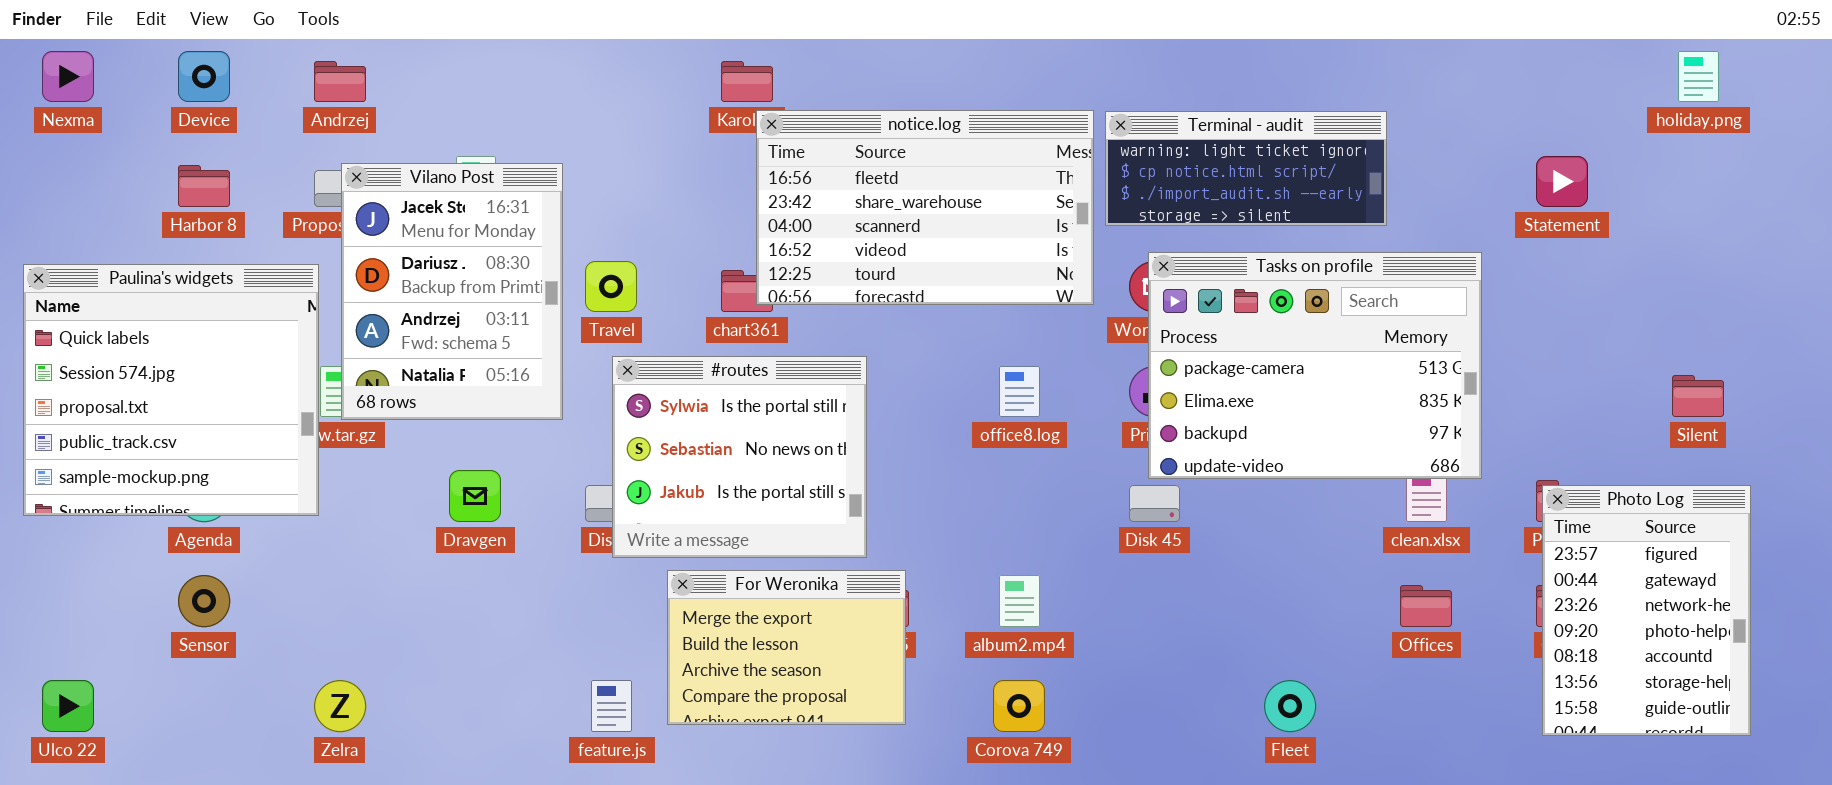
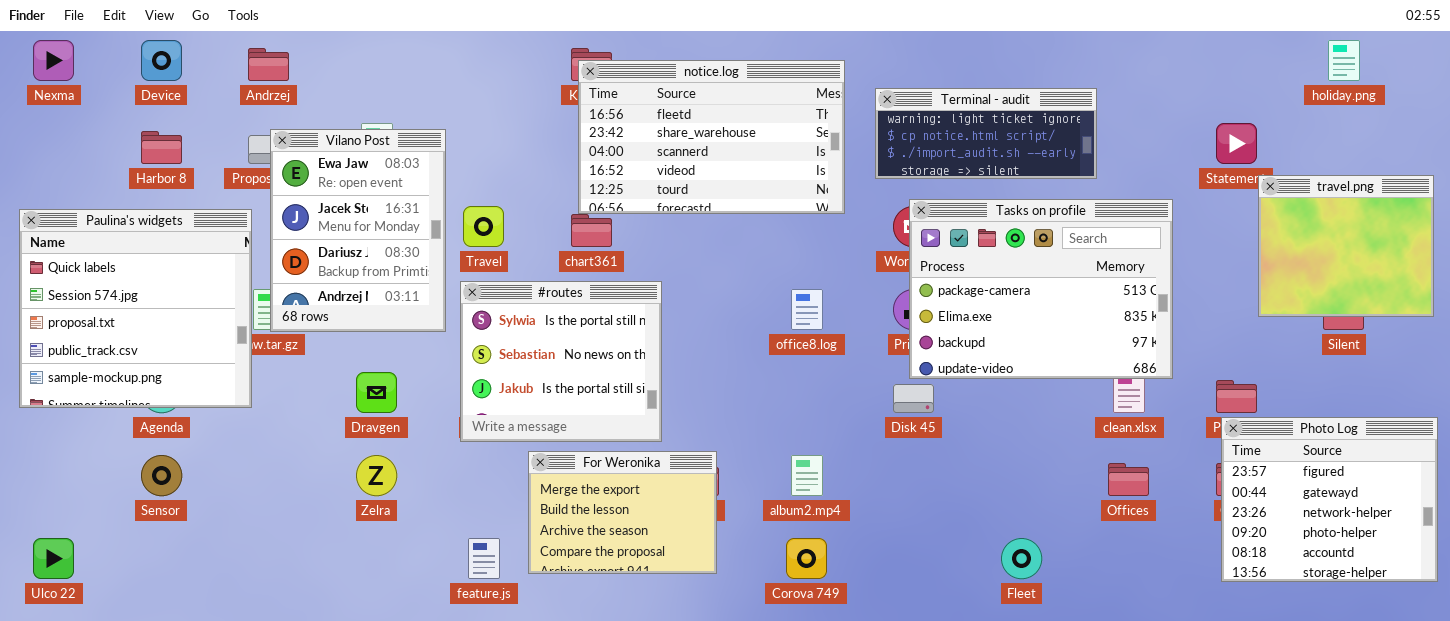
notice.log: [756,110,1094,305] -> [578,60,845,214], moved
Vilano Post: [341,163,563,420] -> [270,129,446,332], scrolled up 1 row
travel.png: none -> [1258,175,1434,317], opened
#routes: [612,356,867,558] -> [460,281,662,442], moved
Photo Log: [1542,485,1751,736] -> [1221,417,1438,582], resized
Zelra: [314,680,366,732] -> [356,455,397,496], moved

